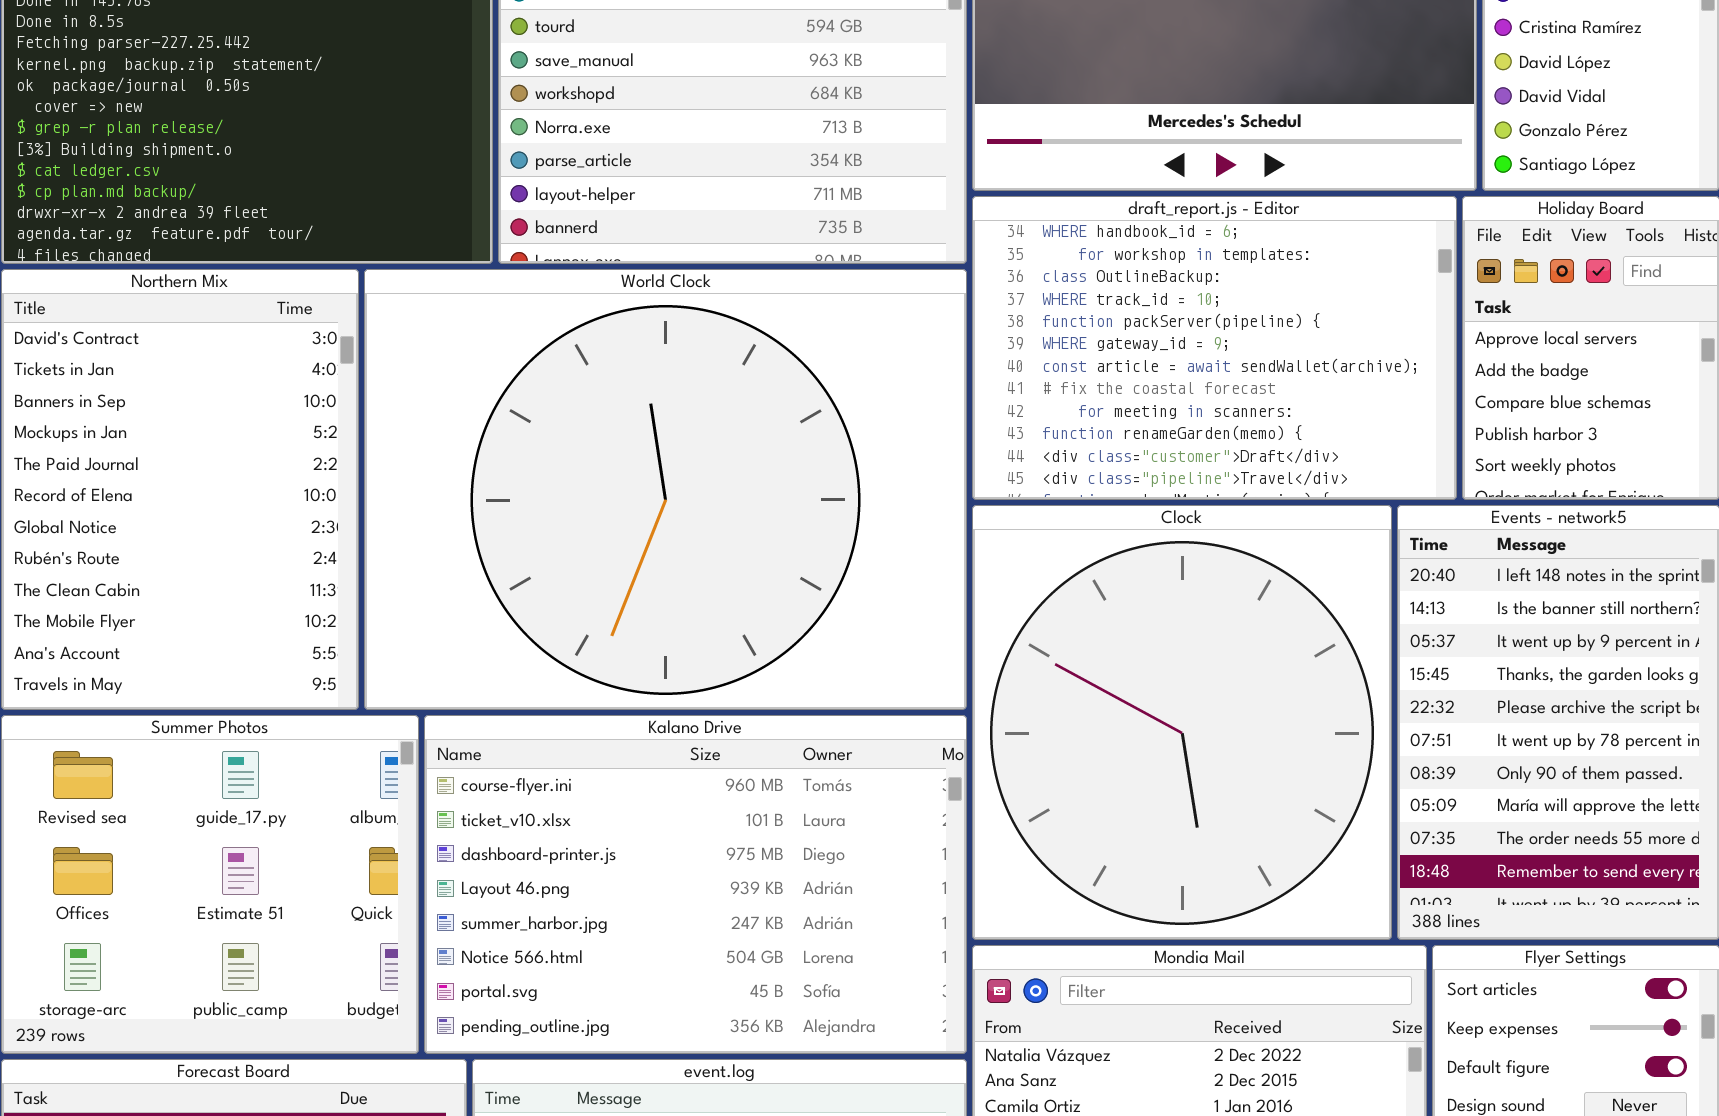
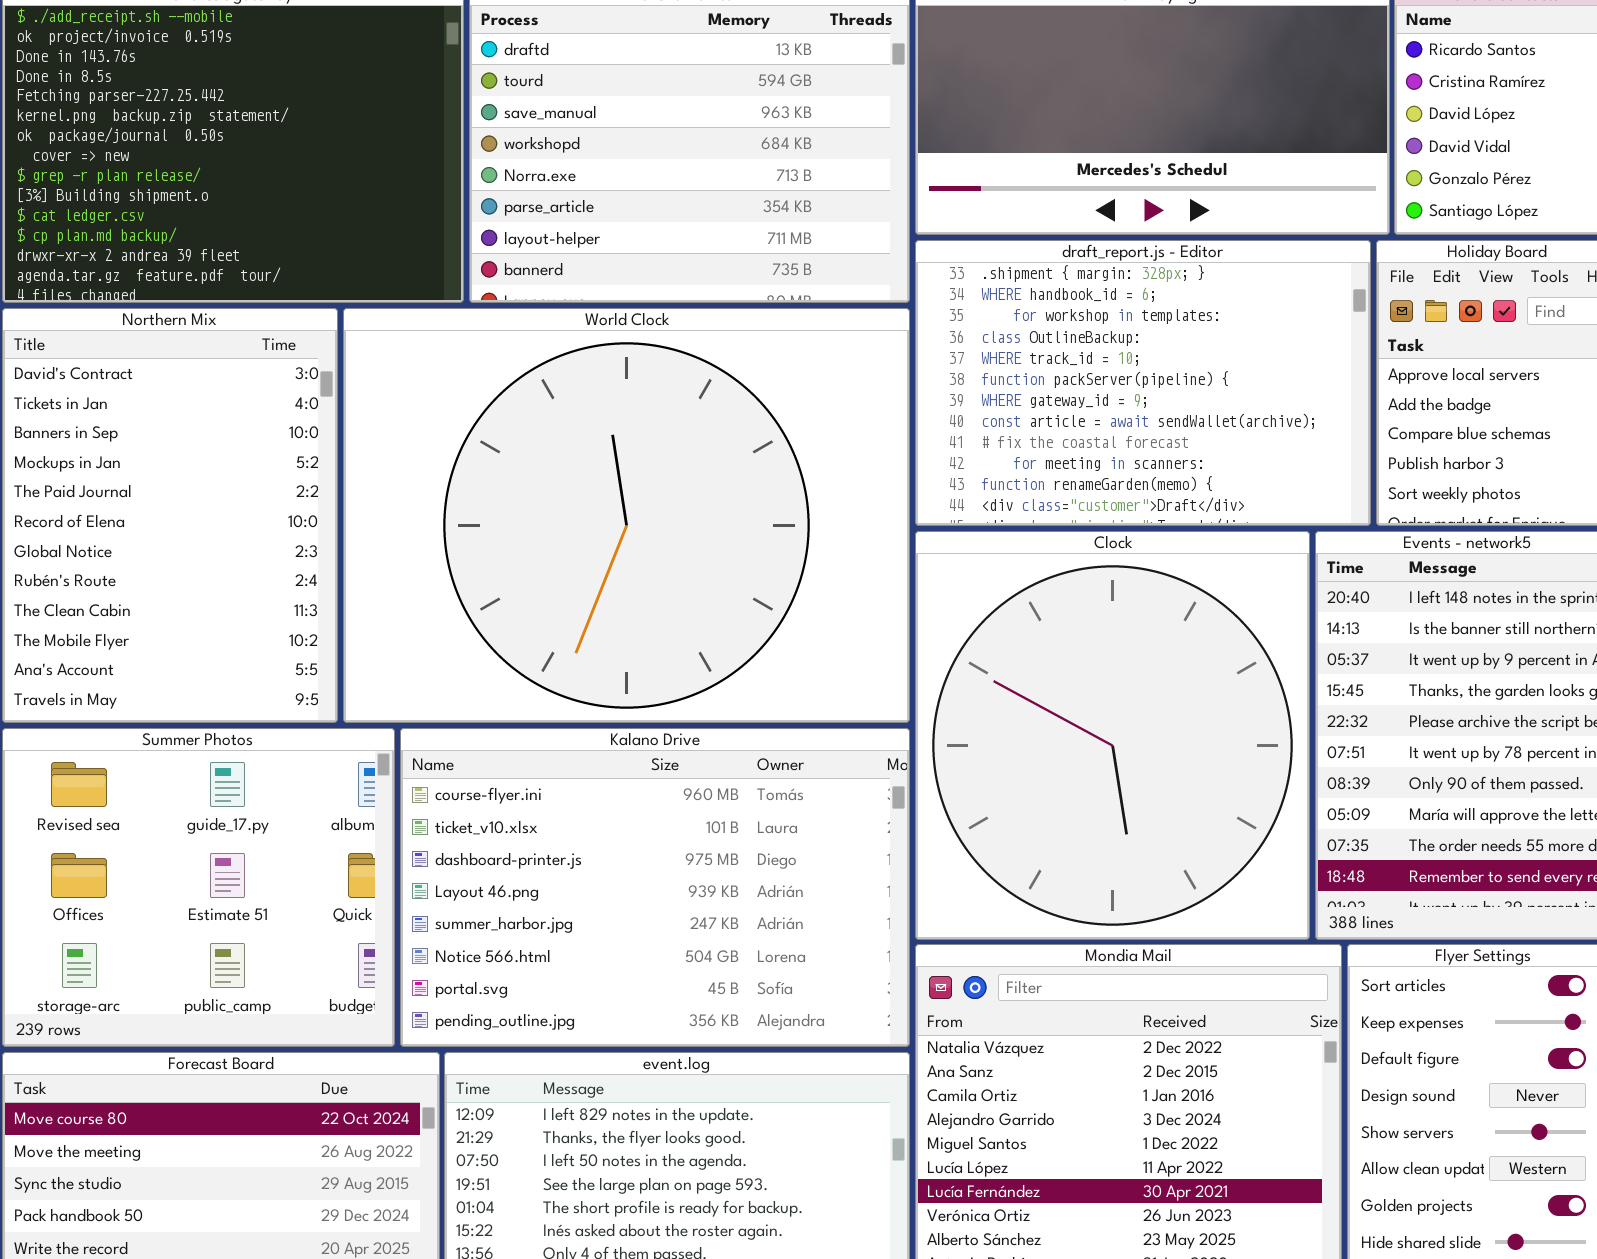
draft_report.js - Editor: [972,196,1457,500] -> [915,240,1371,526], scrolled up 1 row

